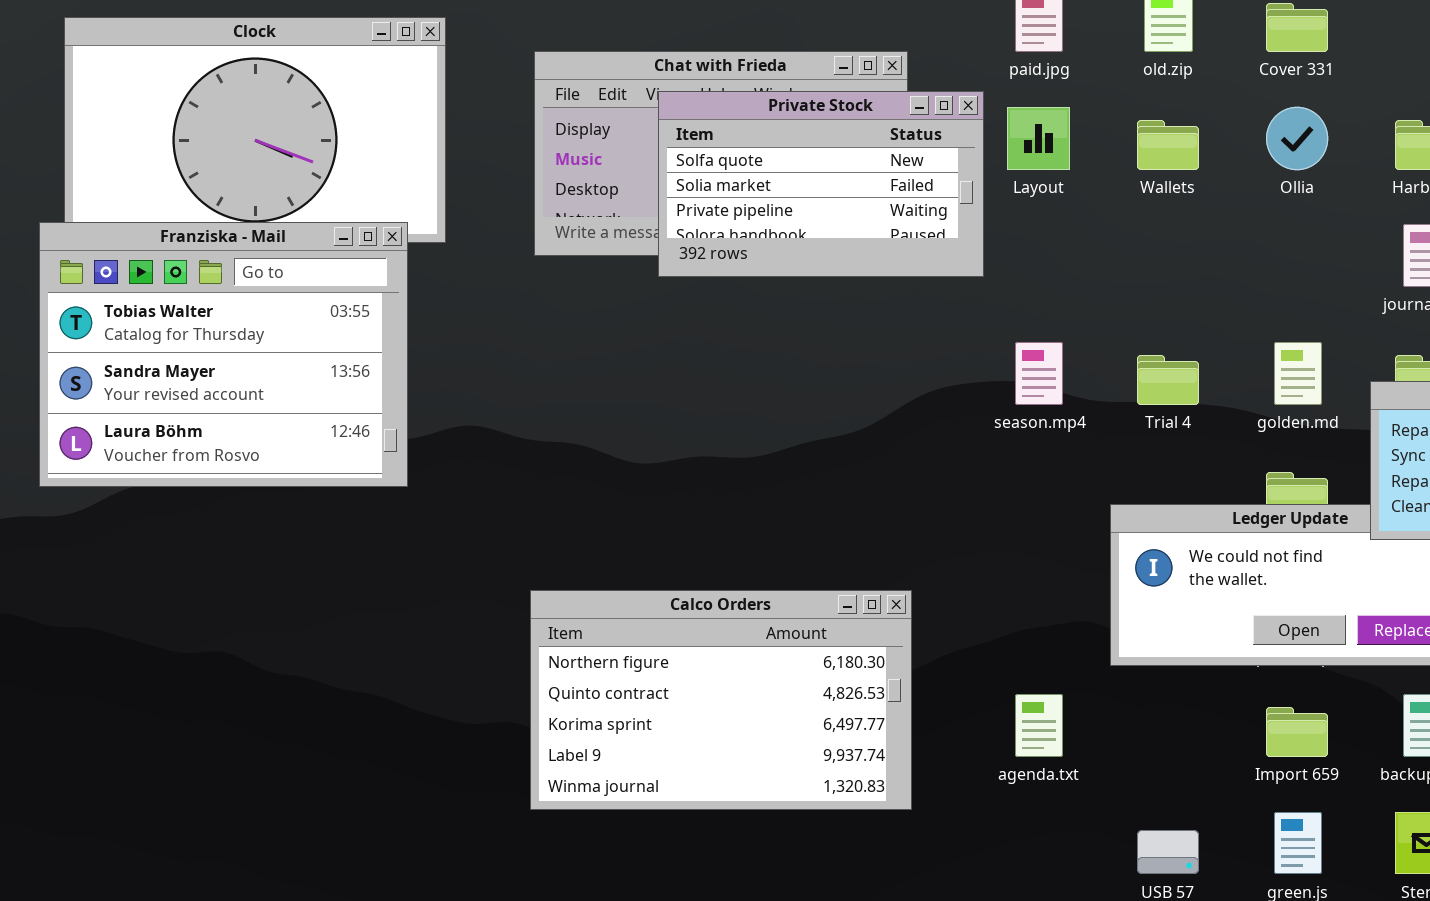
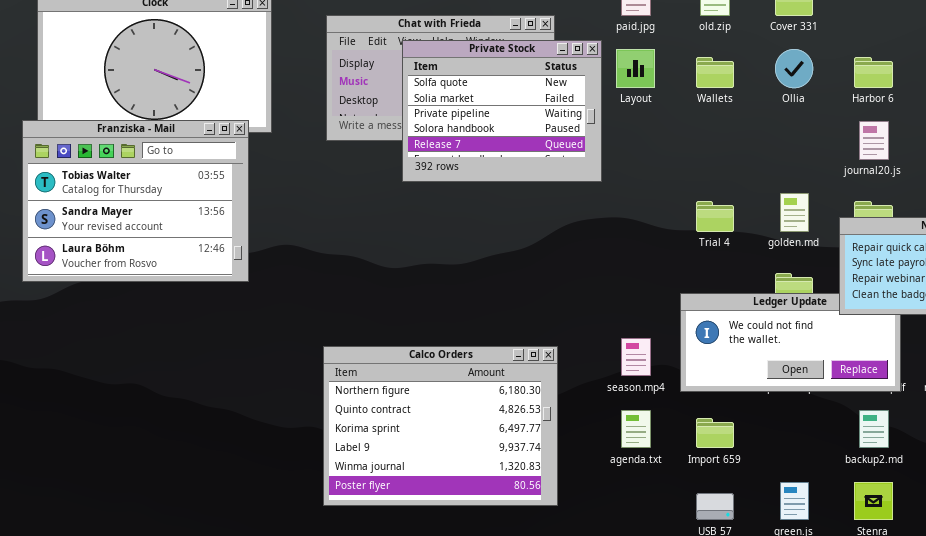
Private Stock: [658,91,984,277] -> [402,40,602,182], resized
season.mp4: [1015,342,1063,405] -> [621,338,651,376], moved
Calco Orders: [530,590,912,810] -> [323,346,558,506], resized
Import 659: [1266,707,1328,757] -> [696,418,734,448], moved

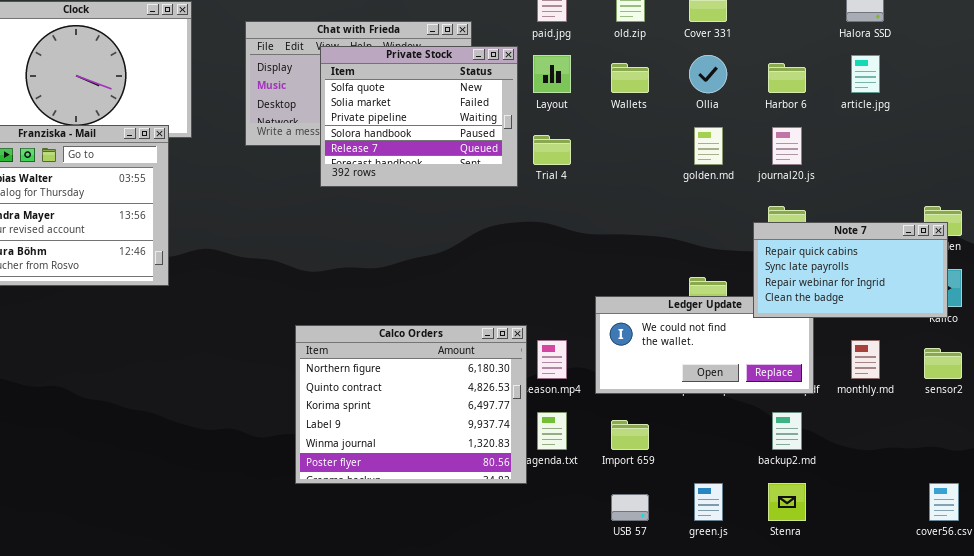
golden.md: [780,193,809,232] -> [694,127,723,165], moved
Trial 4: [696,201,734,232] -> [533,135,571,165], moved
Calco Orders: [323,346,558,506] -> [295,325,527,484], moved

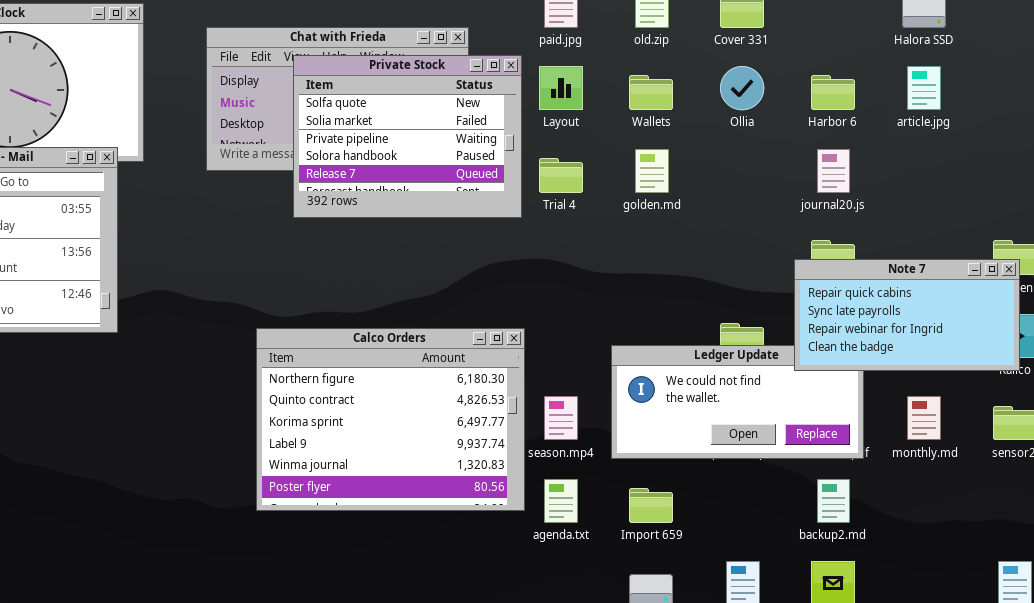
golden.md: [694,127,723,165] -> [635,149,669,193], moved
Calco Orders: [295,325,527,484] -> [256,328,525,511], moved

